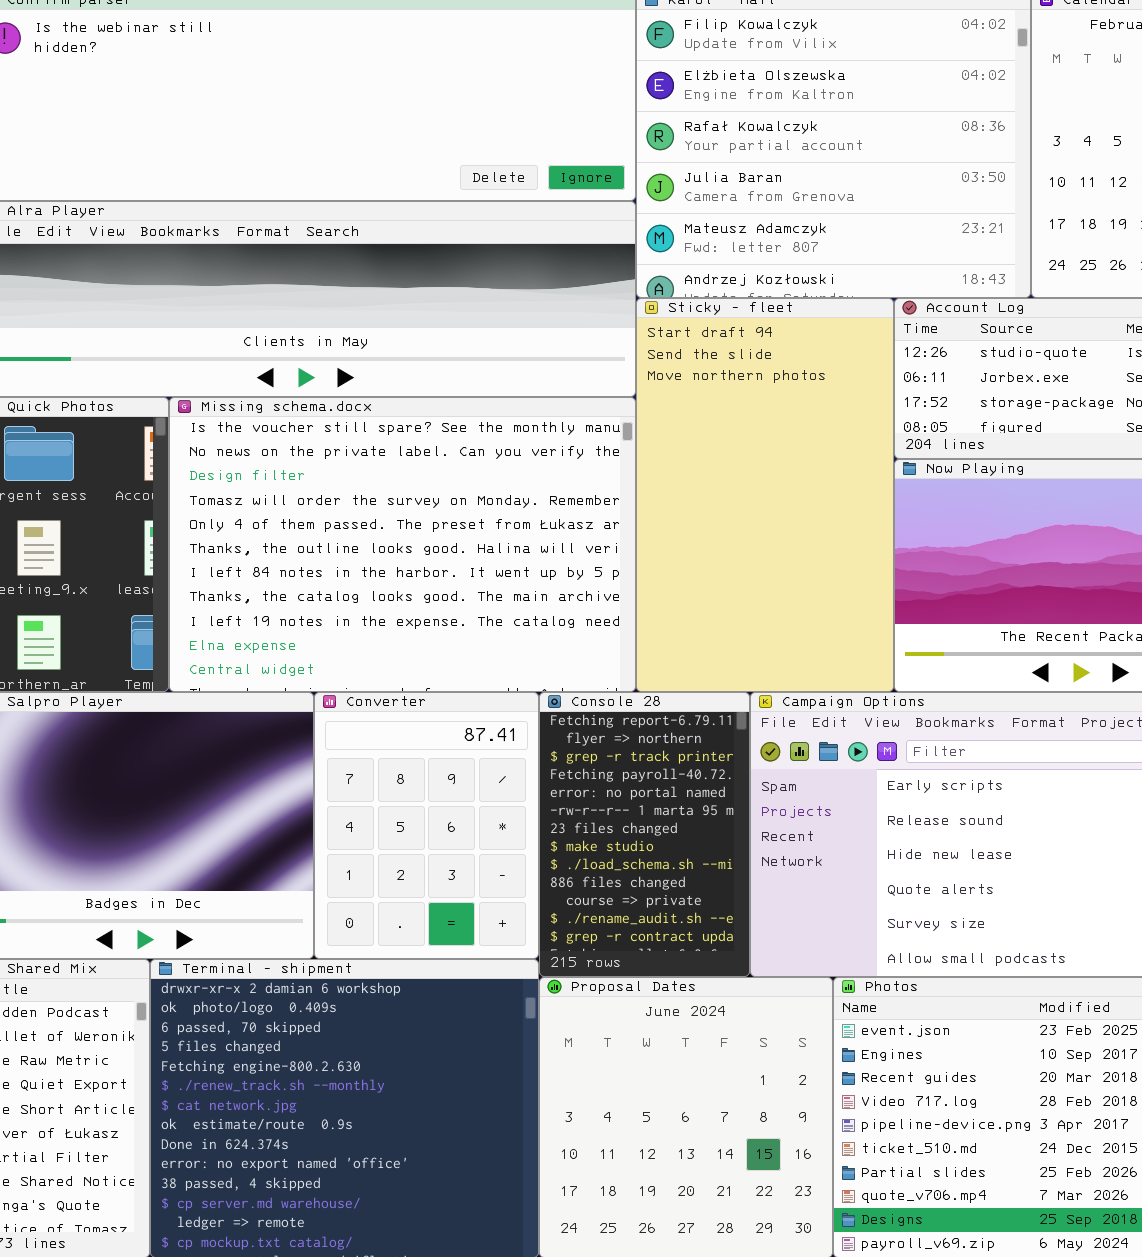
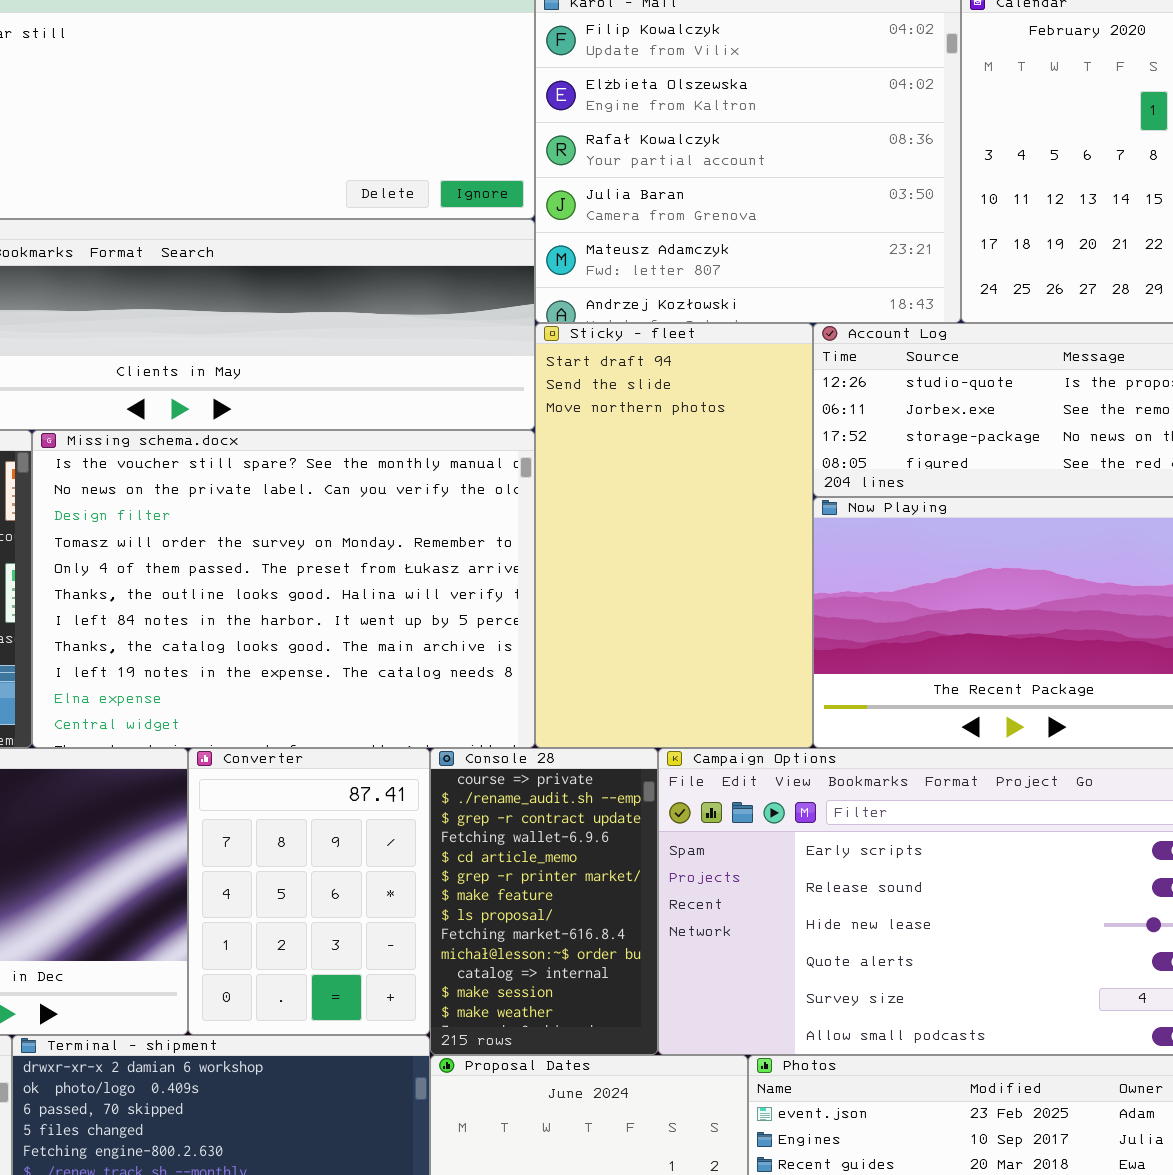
Console 28: [539,692,750,977] -> [430,748,658,1055], scrolled down 10 rows

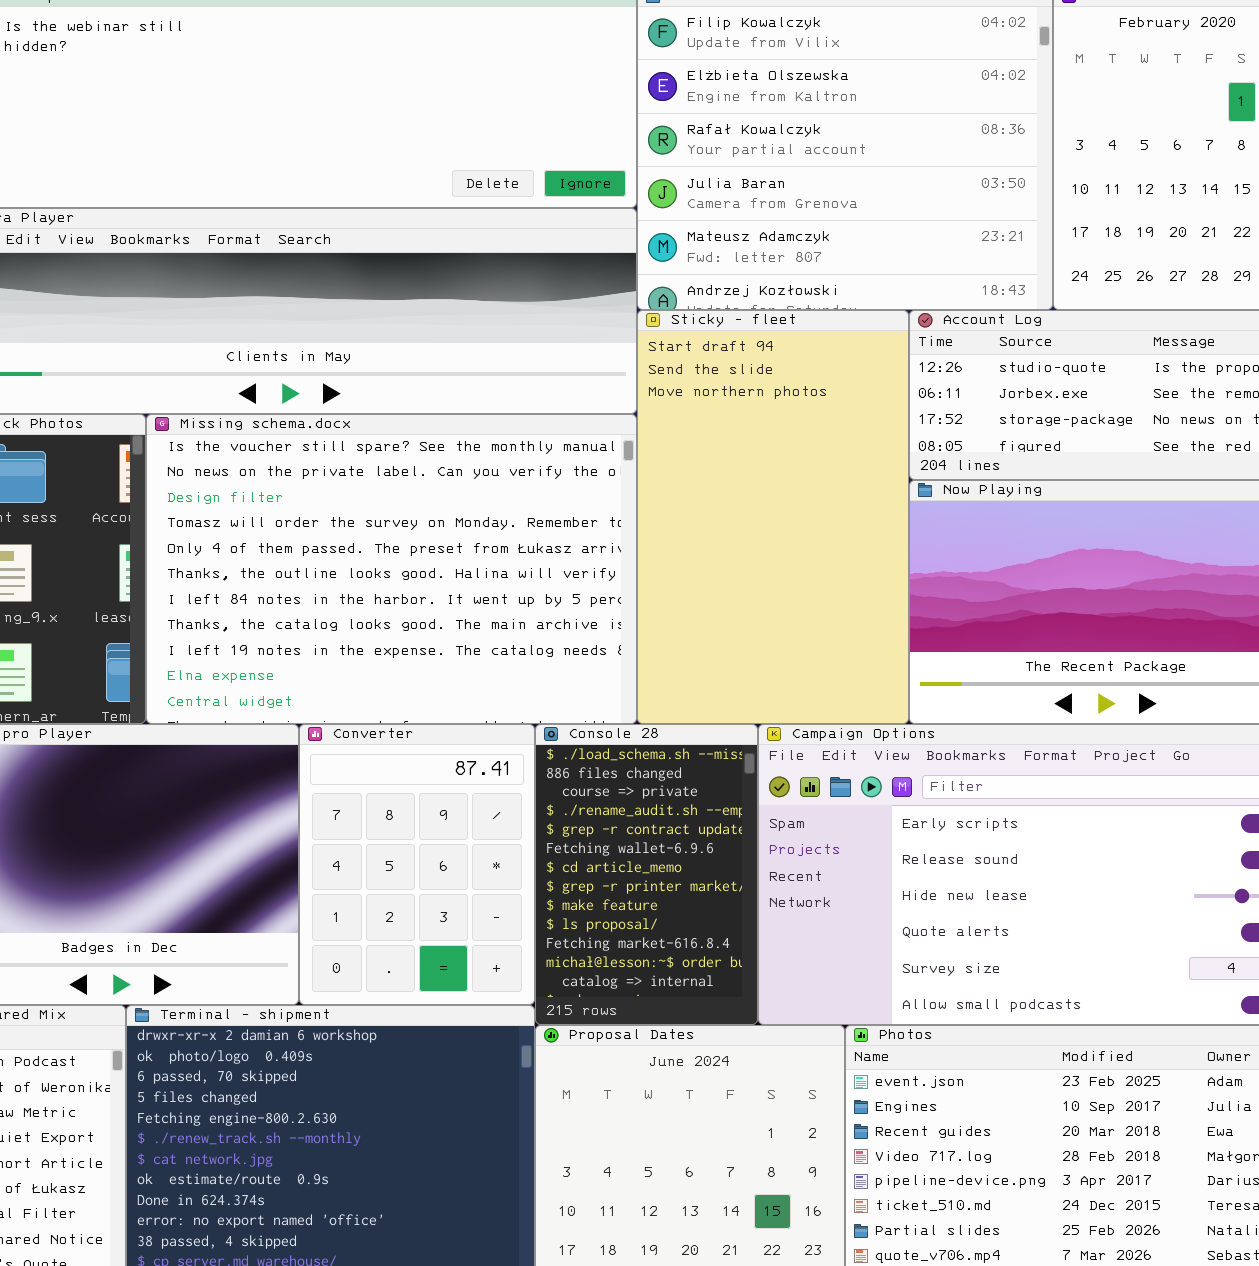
Console 28: [430,748,658,1055] -> [535,724,758,1025], scrolled up 2 rows

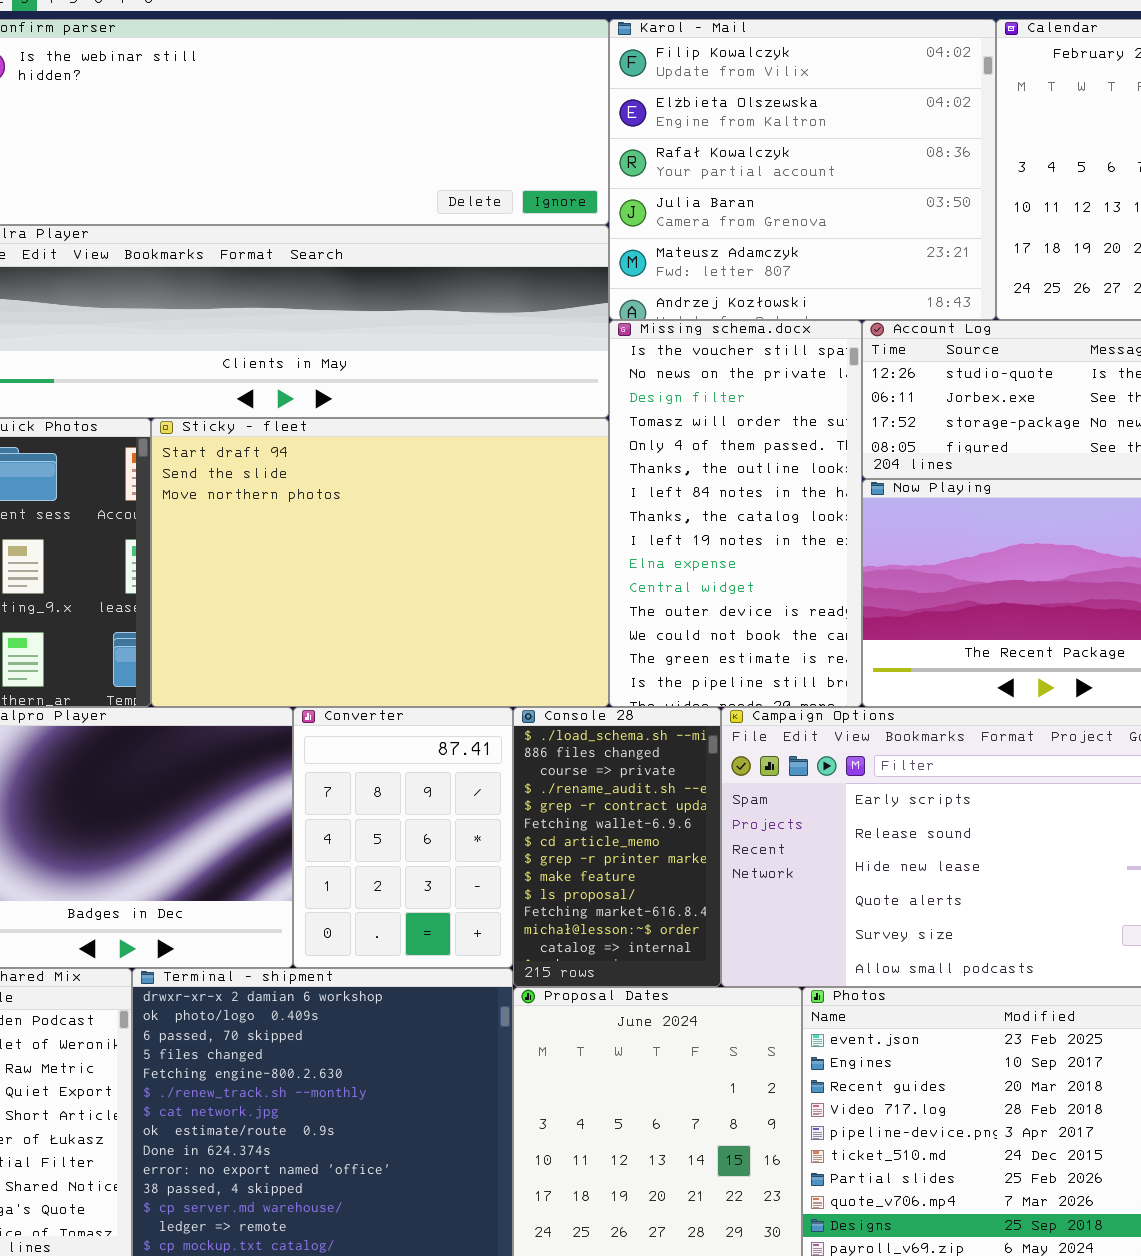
Sticky - fleet: [637,310,909,724] -> [151,418,609,707], moved, resized
Missing schema.docx: [146,414,637,724] -> [609,320,862,707], moved, resized

